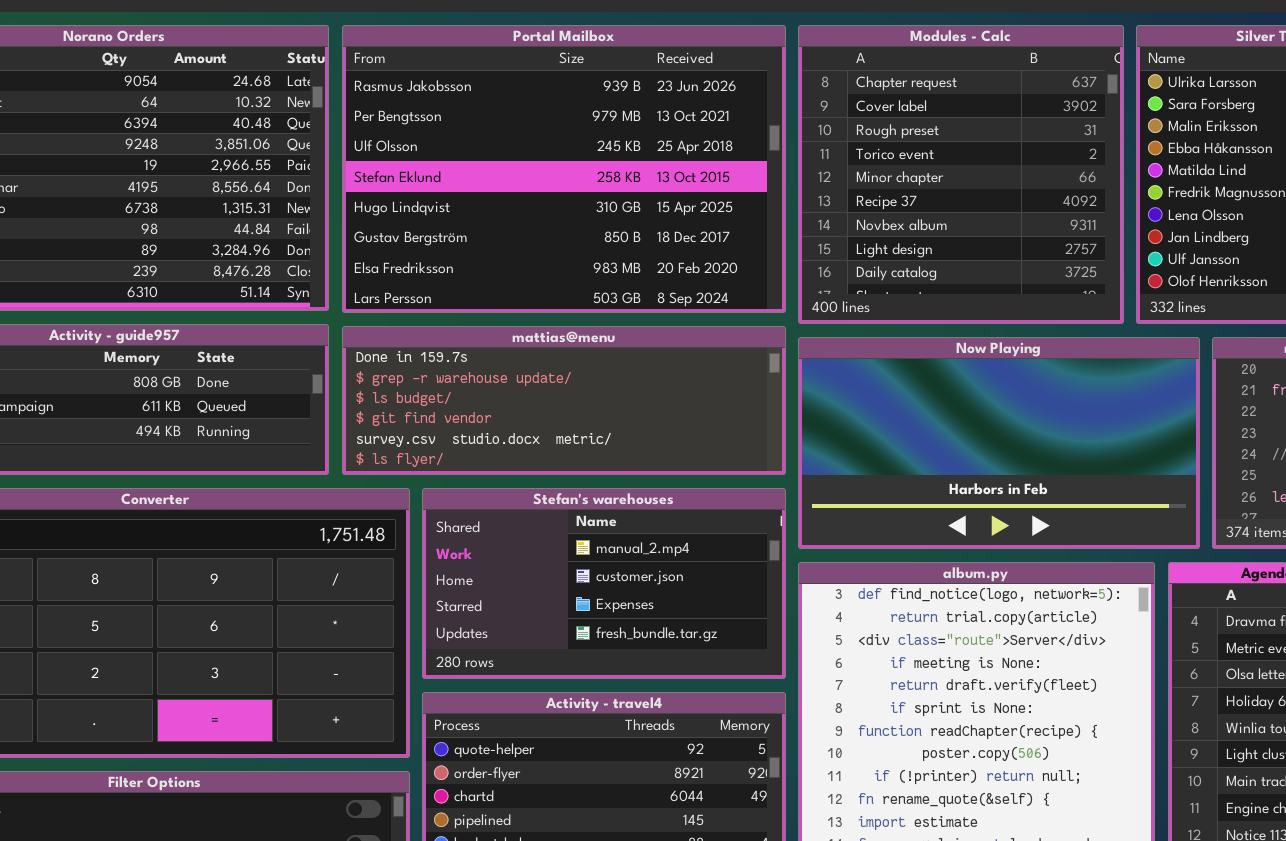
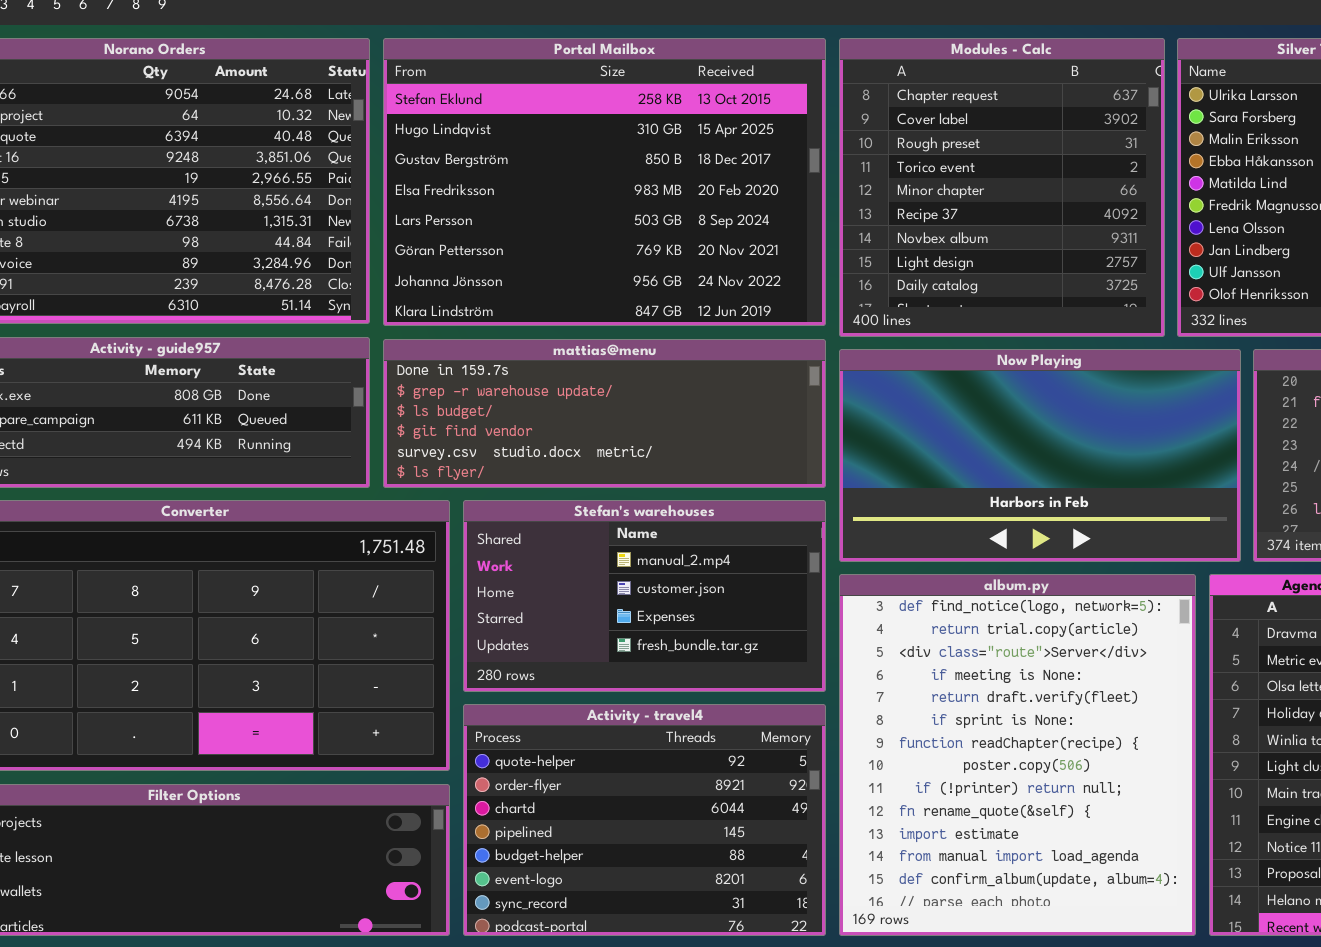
Portal Mailbox: [342,25,786,313] -> [383,38,826,326], scrolled down 3 rows

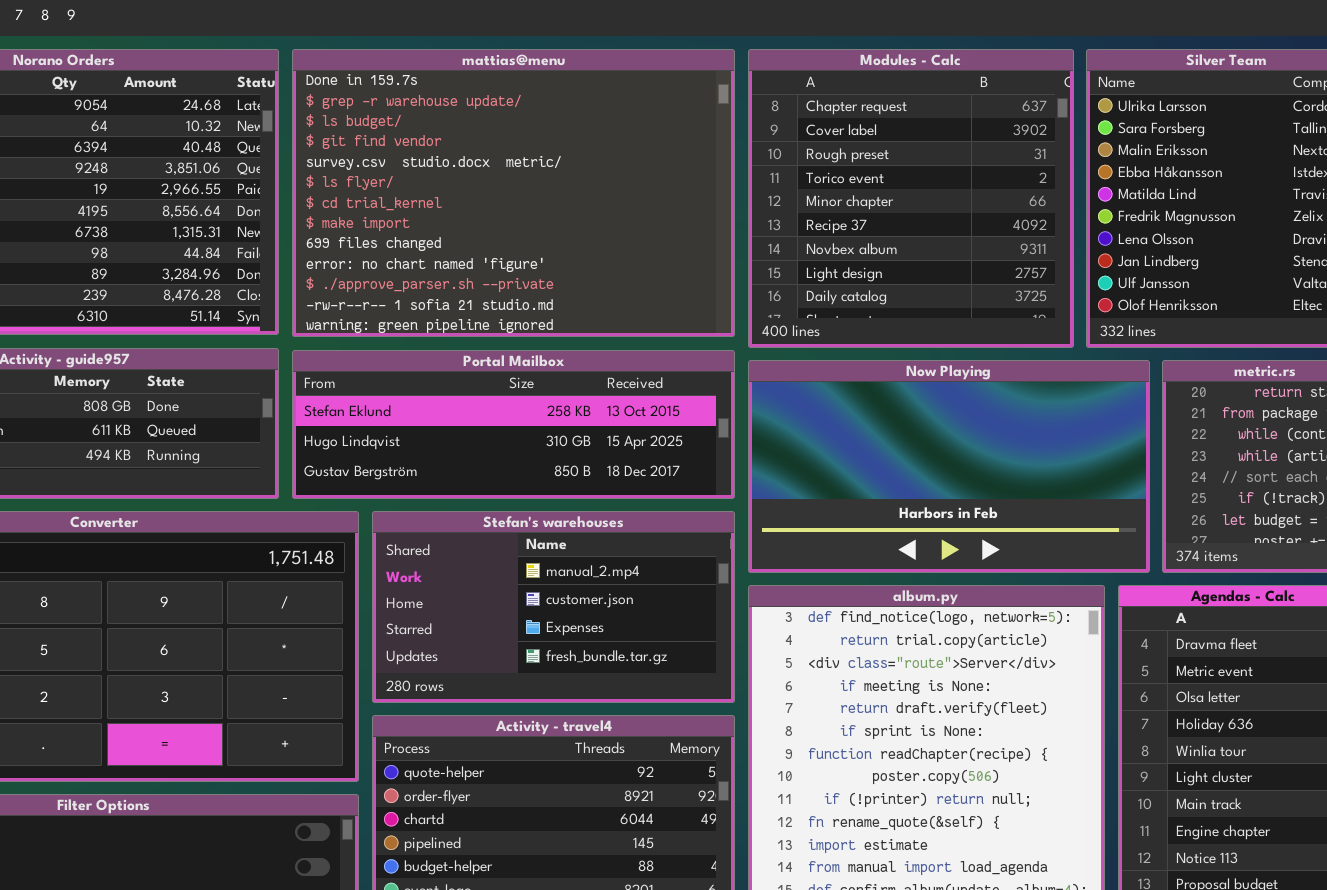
Portal Mailbox: [383,38,826,326] -> [292,350,735,499], moved, resized
mattias@menu: [383,339,826,488] -> [292,49,735,337], moved, resized

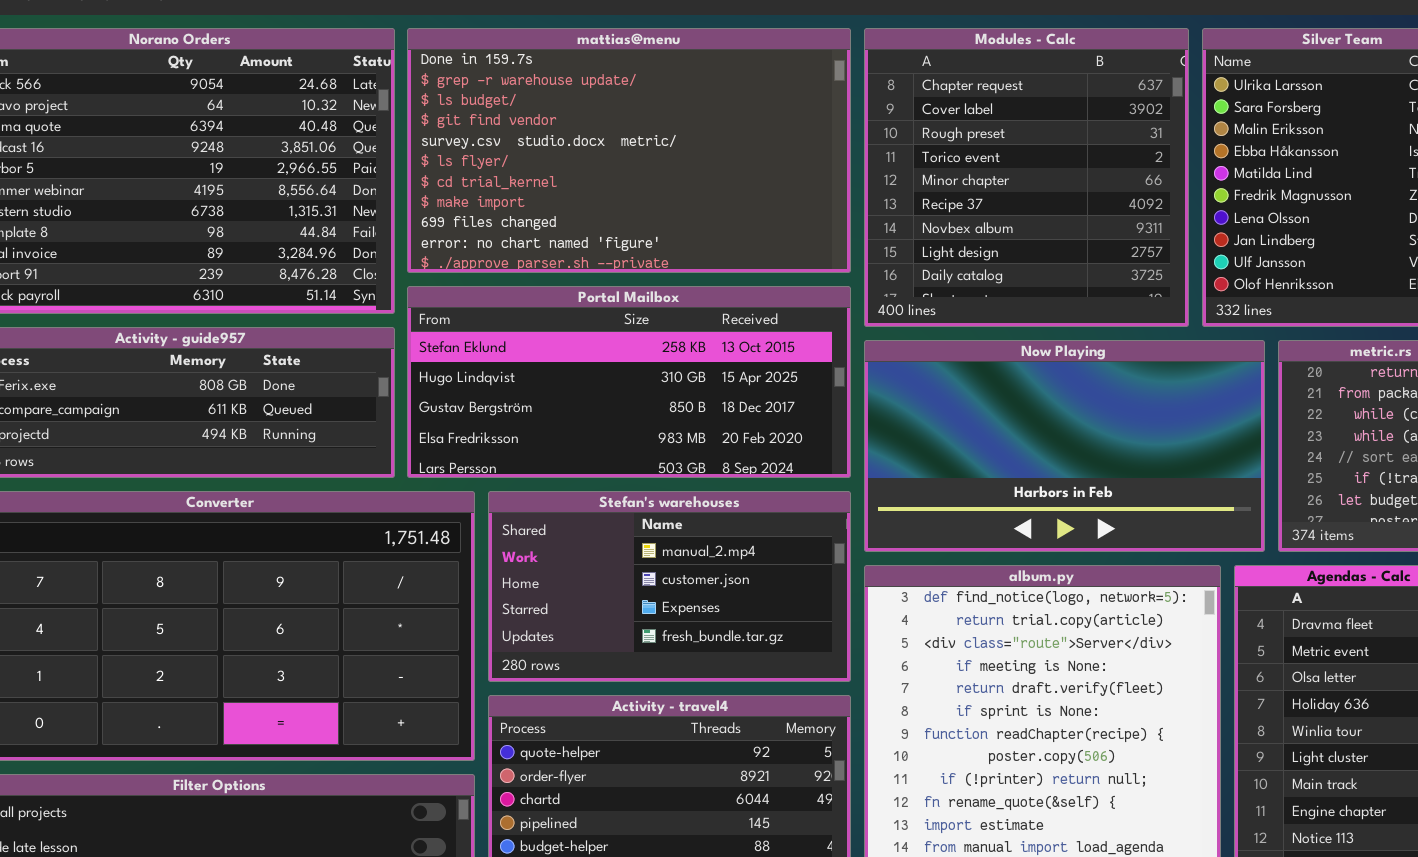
mattias@menu: [292,49,735,337] -> [407,28,851,273], resized
Portal Mailbox: [292,350,735,499] -> [407,286,851,478], resized

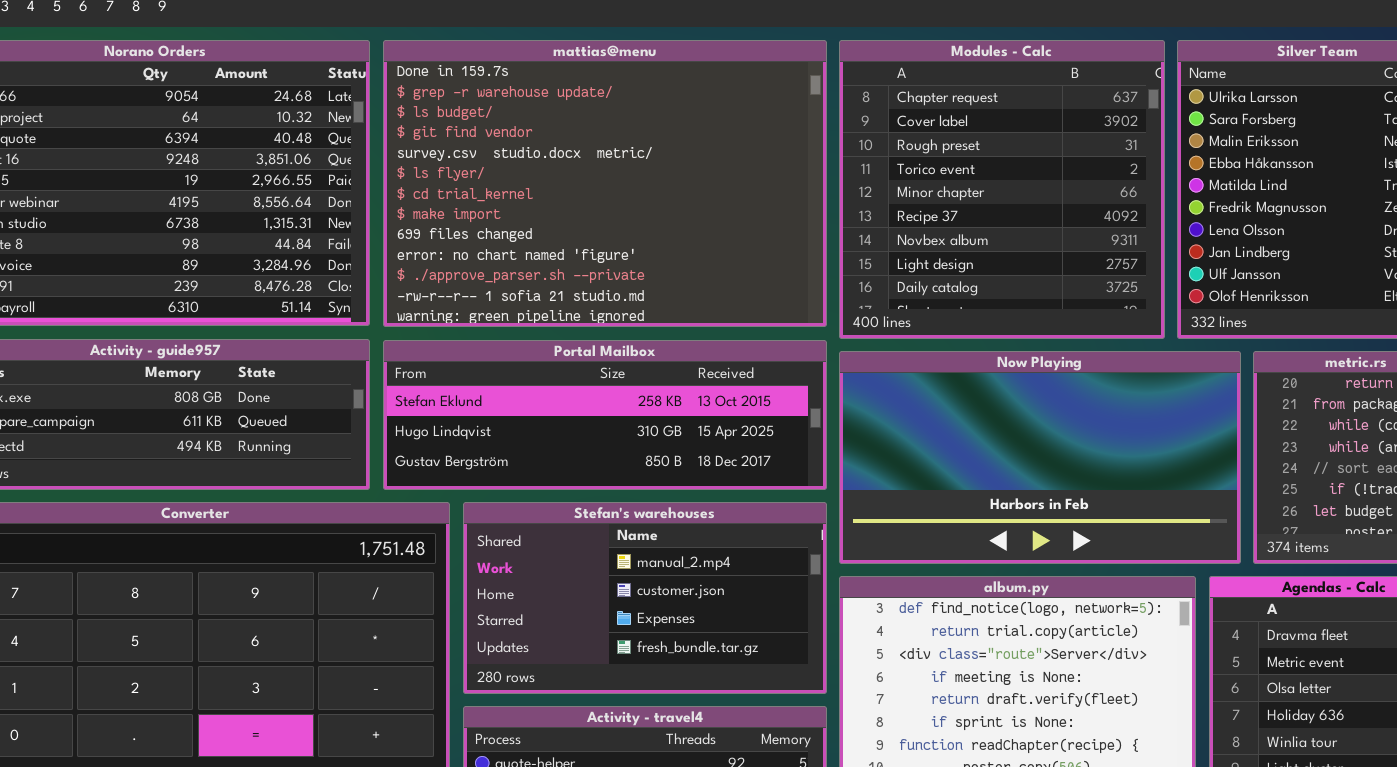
mattias@menu: [407,28,851,273] -> [383,40,827,327], resized
Portal Mailbox: [407,286,851,478] -> [383,340,827,490], resized

